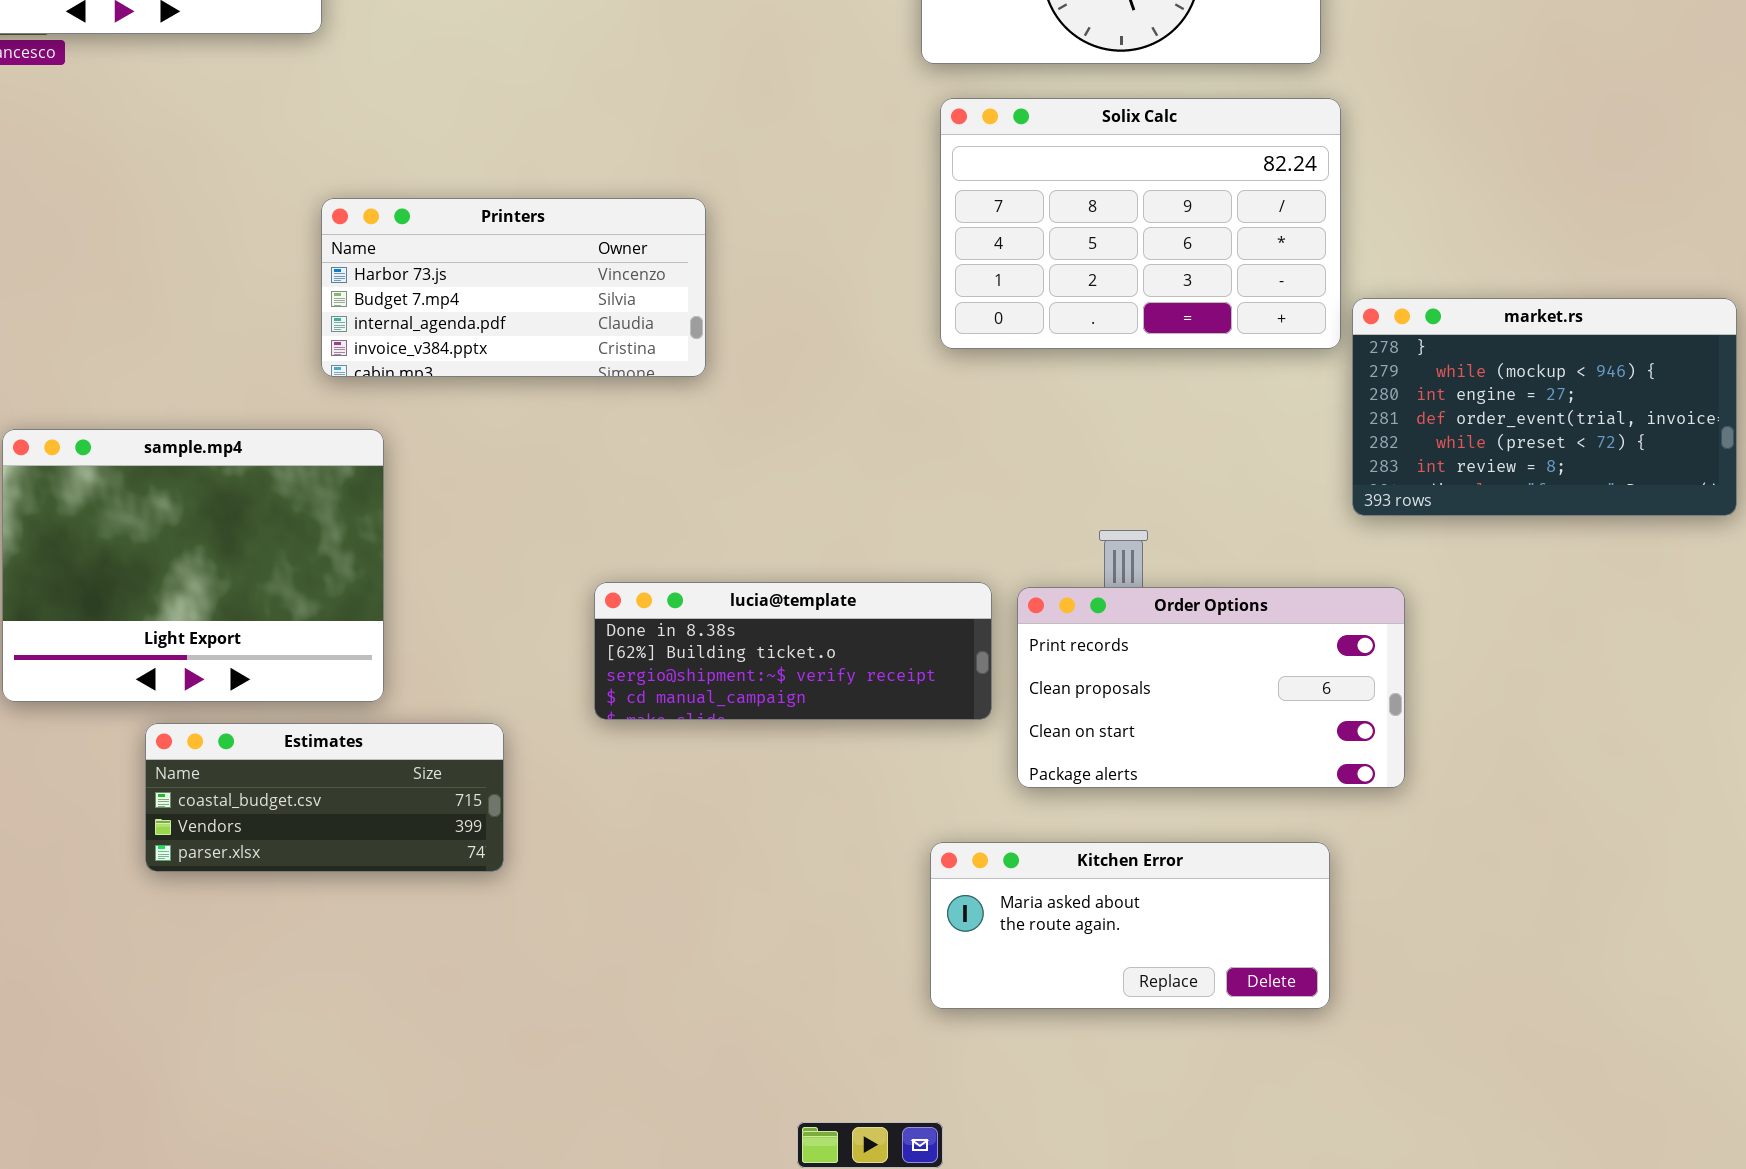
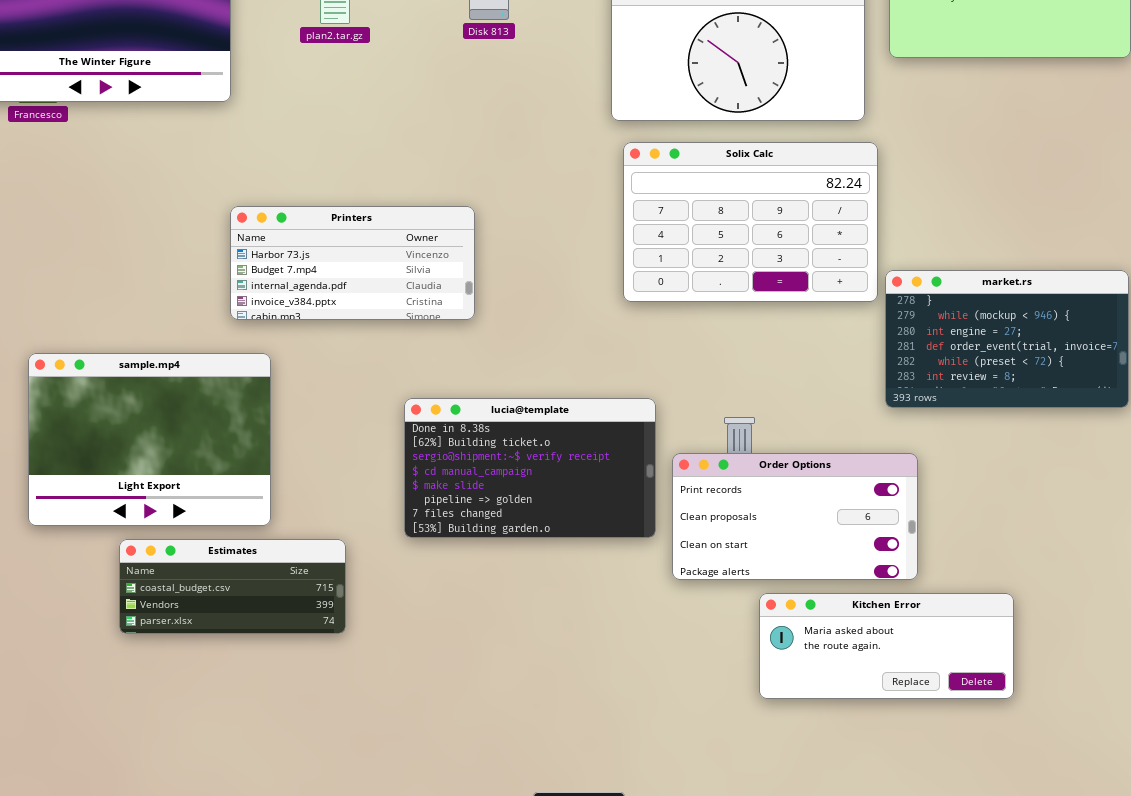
lucia@template: [594,582,992,720] -> [404,398,656,538], resized
Kitchen Error: [930,842,1330,1009] -> [759,593,1014,699], moved

